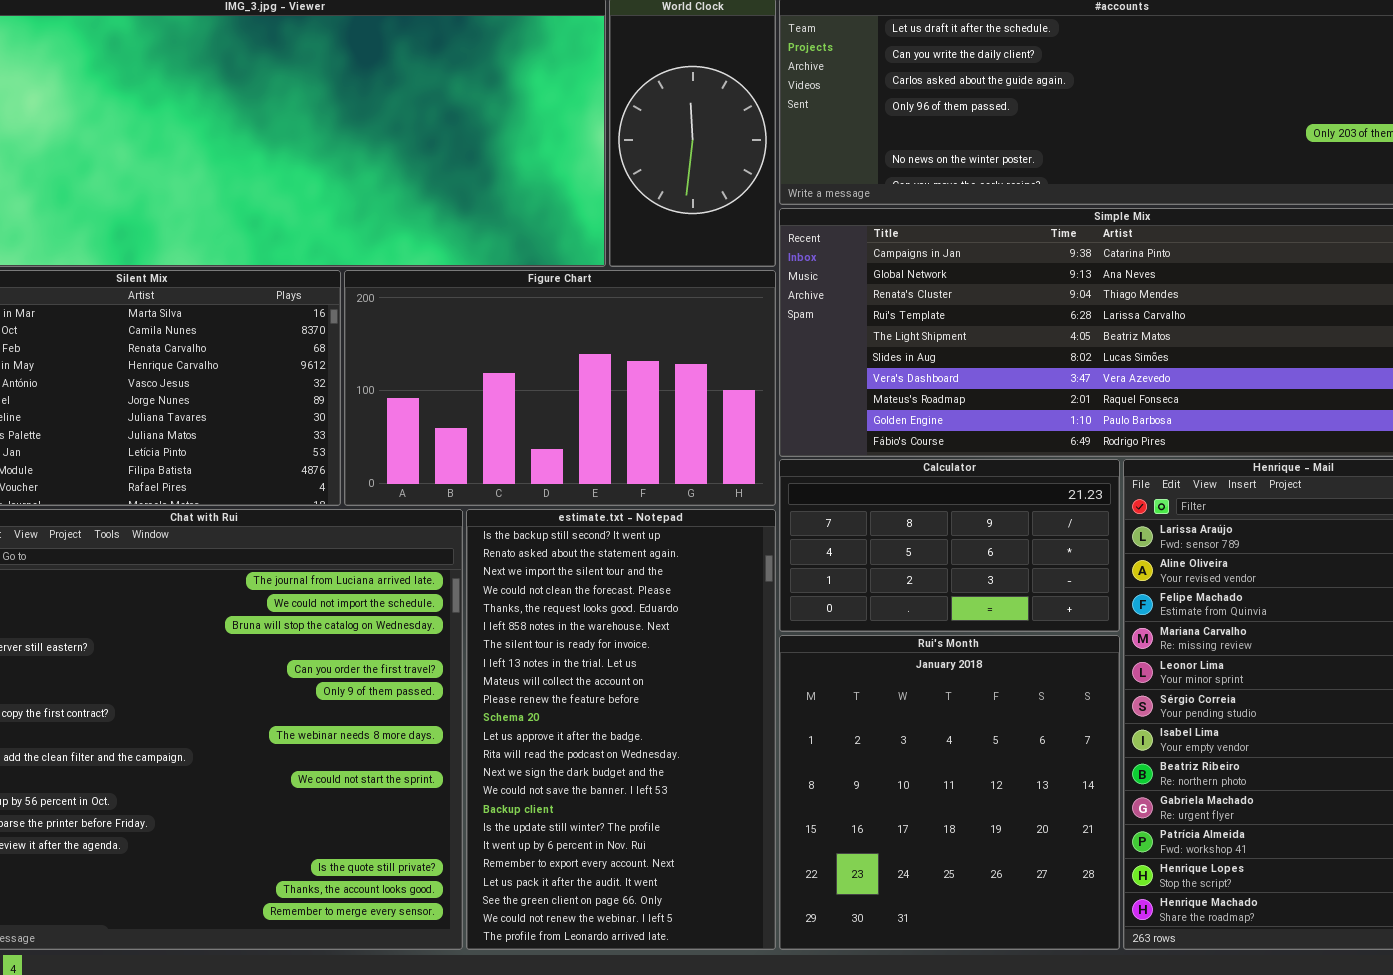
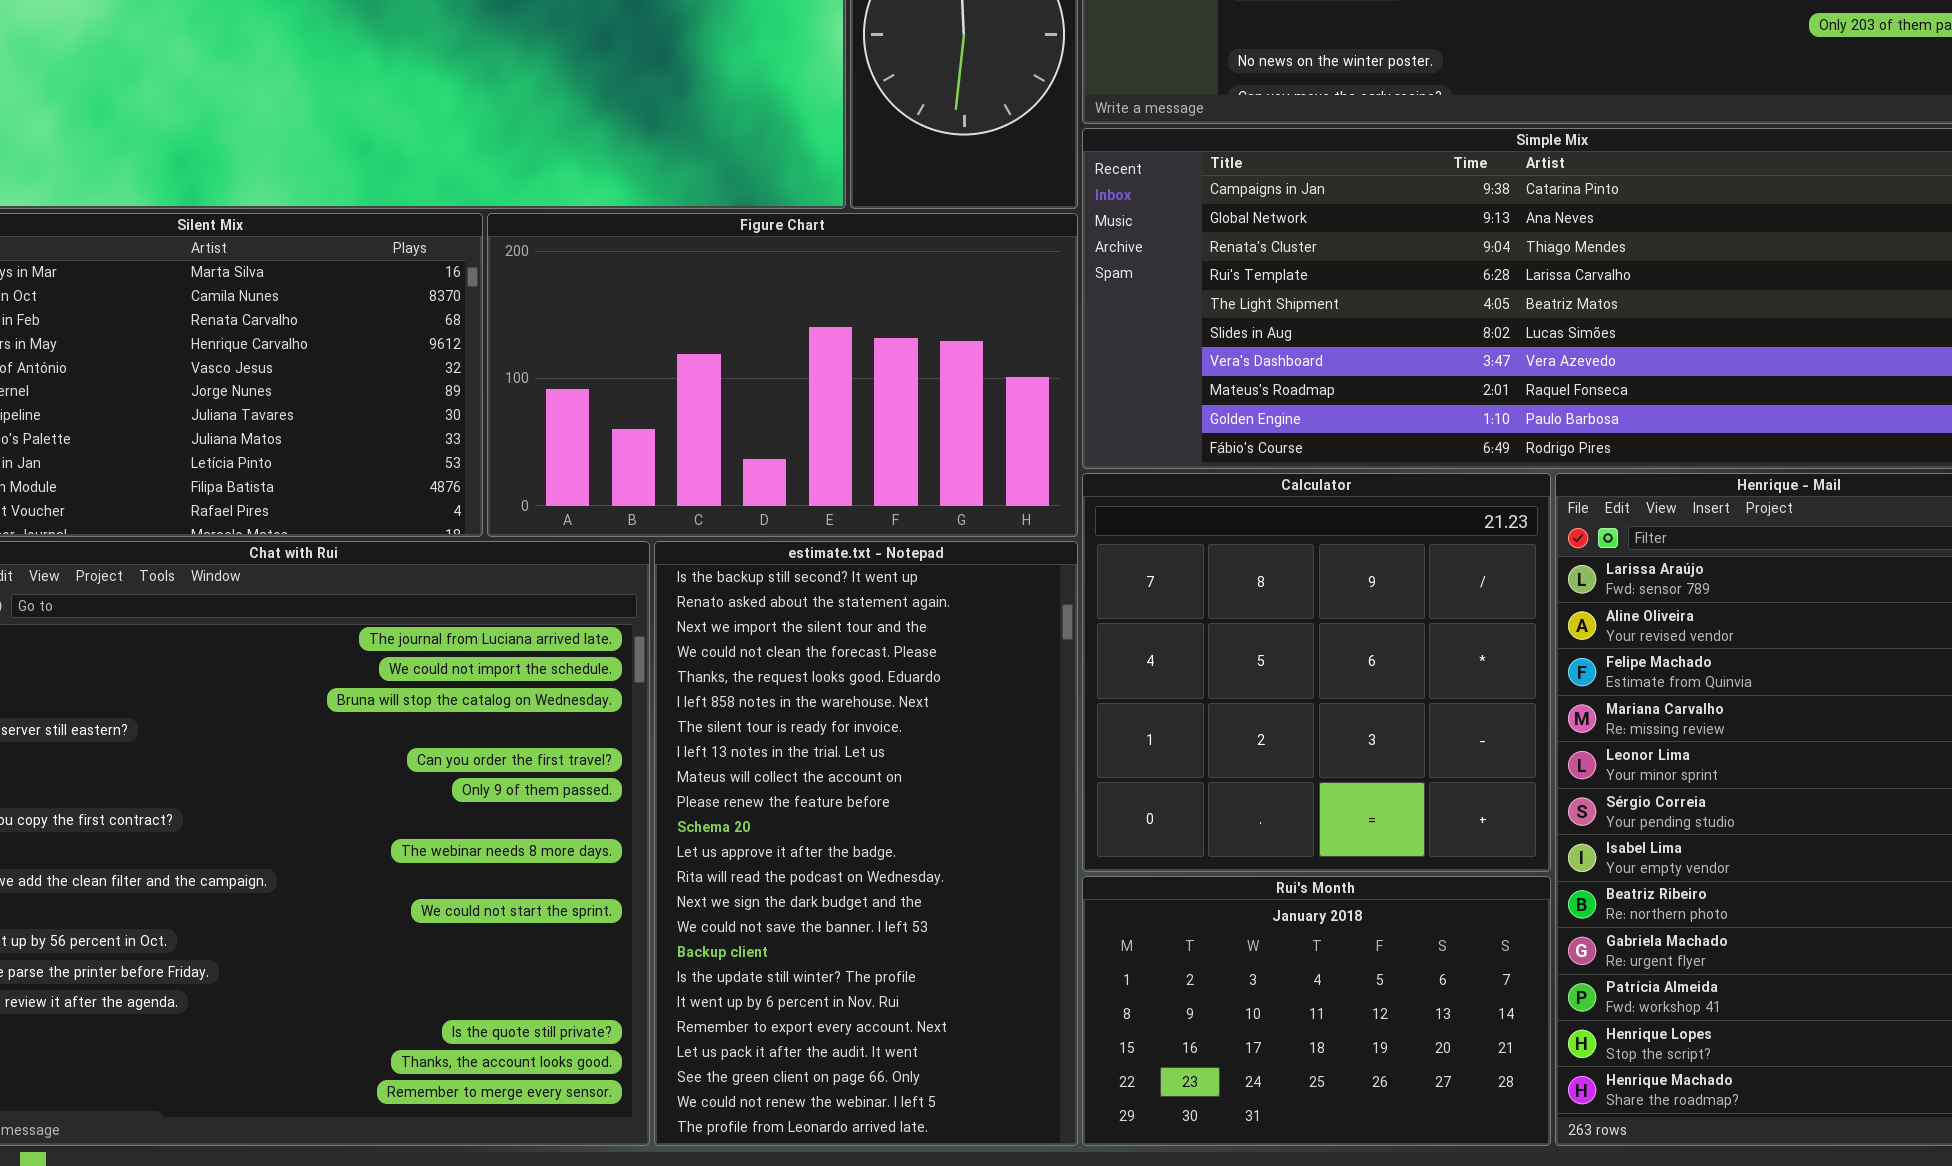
Calculator: [779,459,1120,632] -> [1082,473,1551,872], resized
Rui's Month: [779,635,1120,950] -> [1082,876,1551,1146], resized

